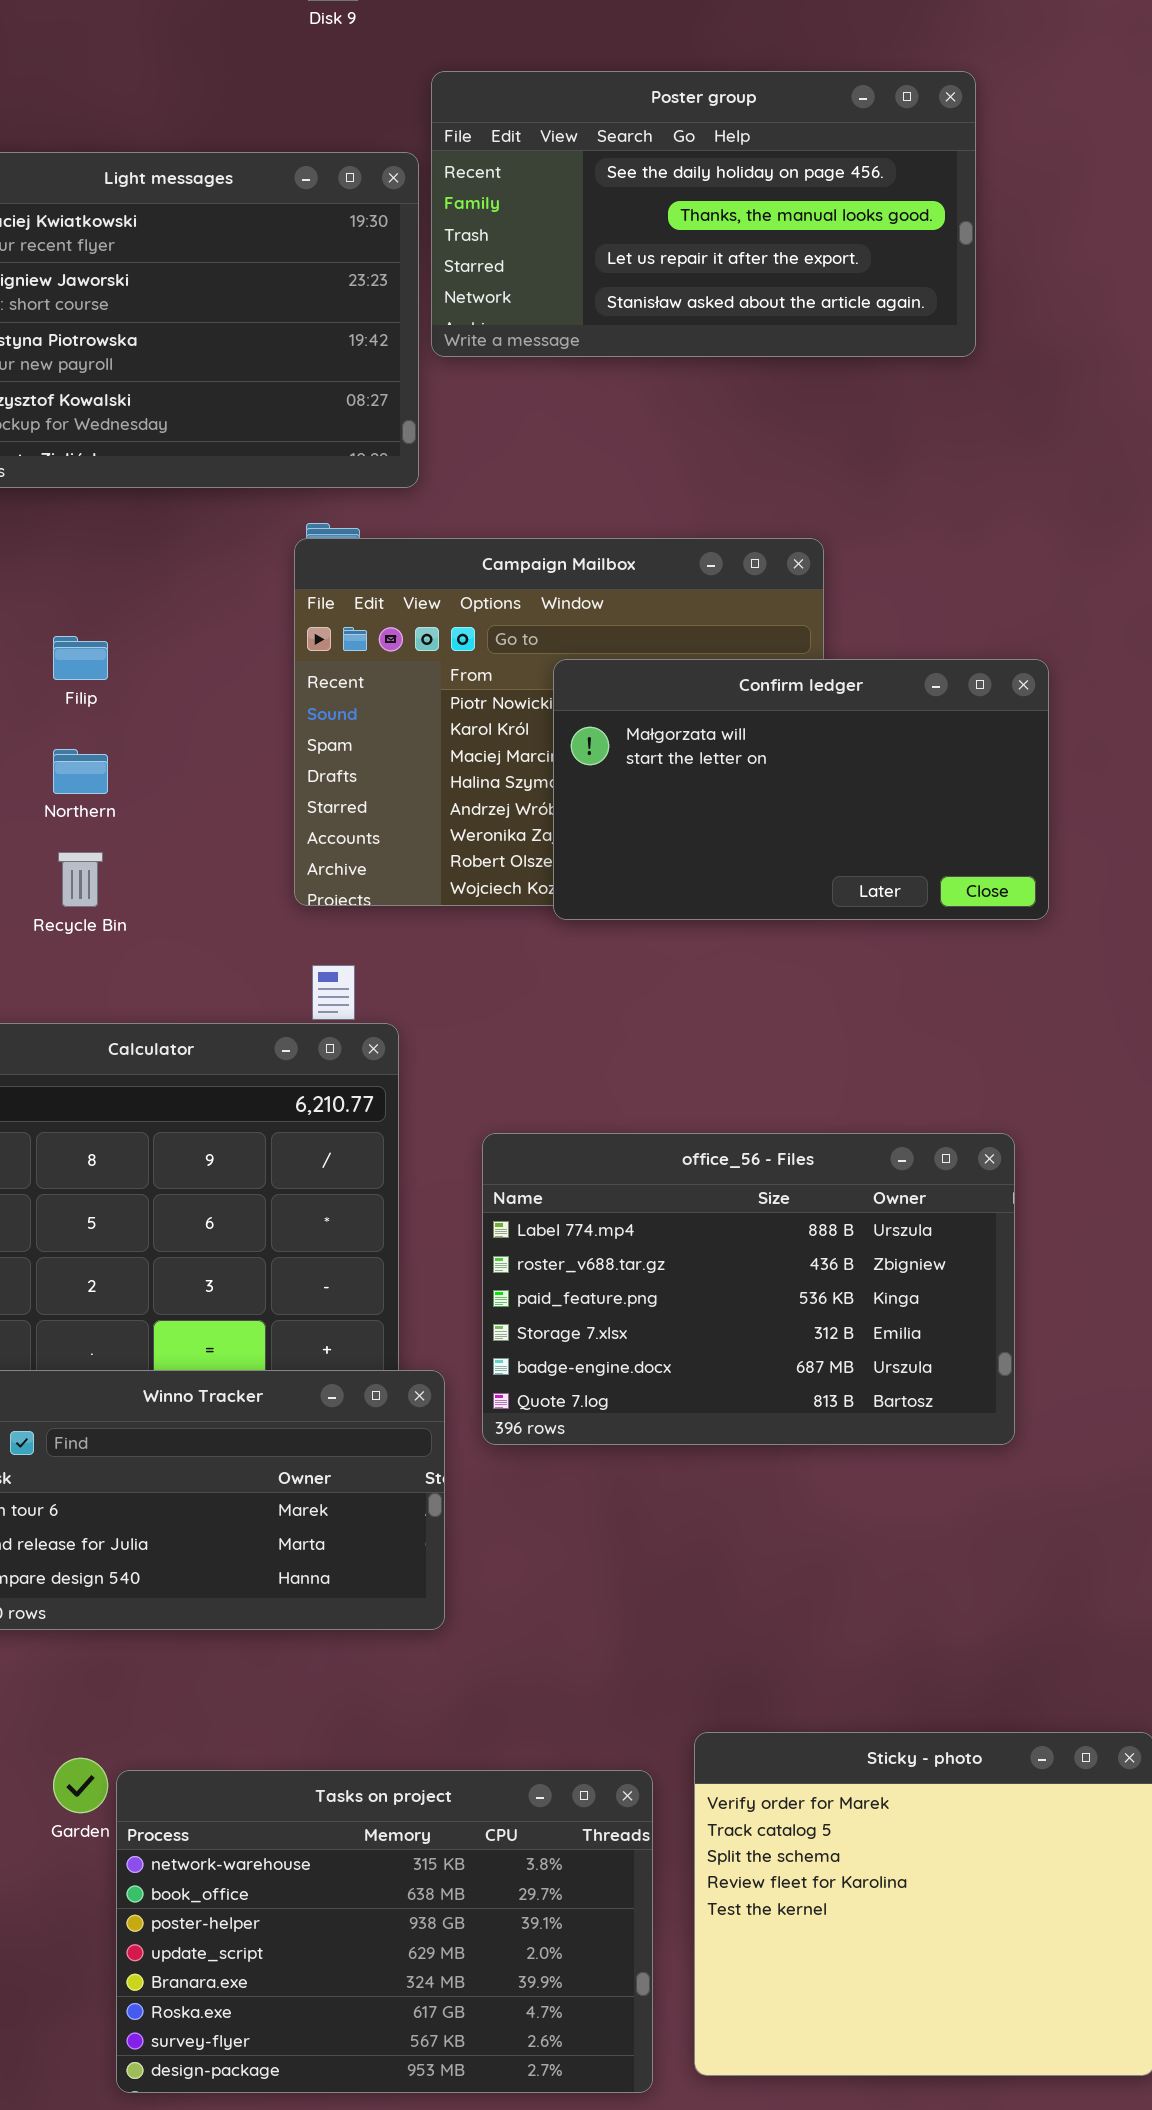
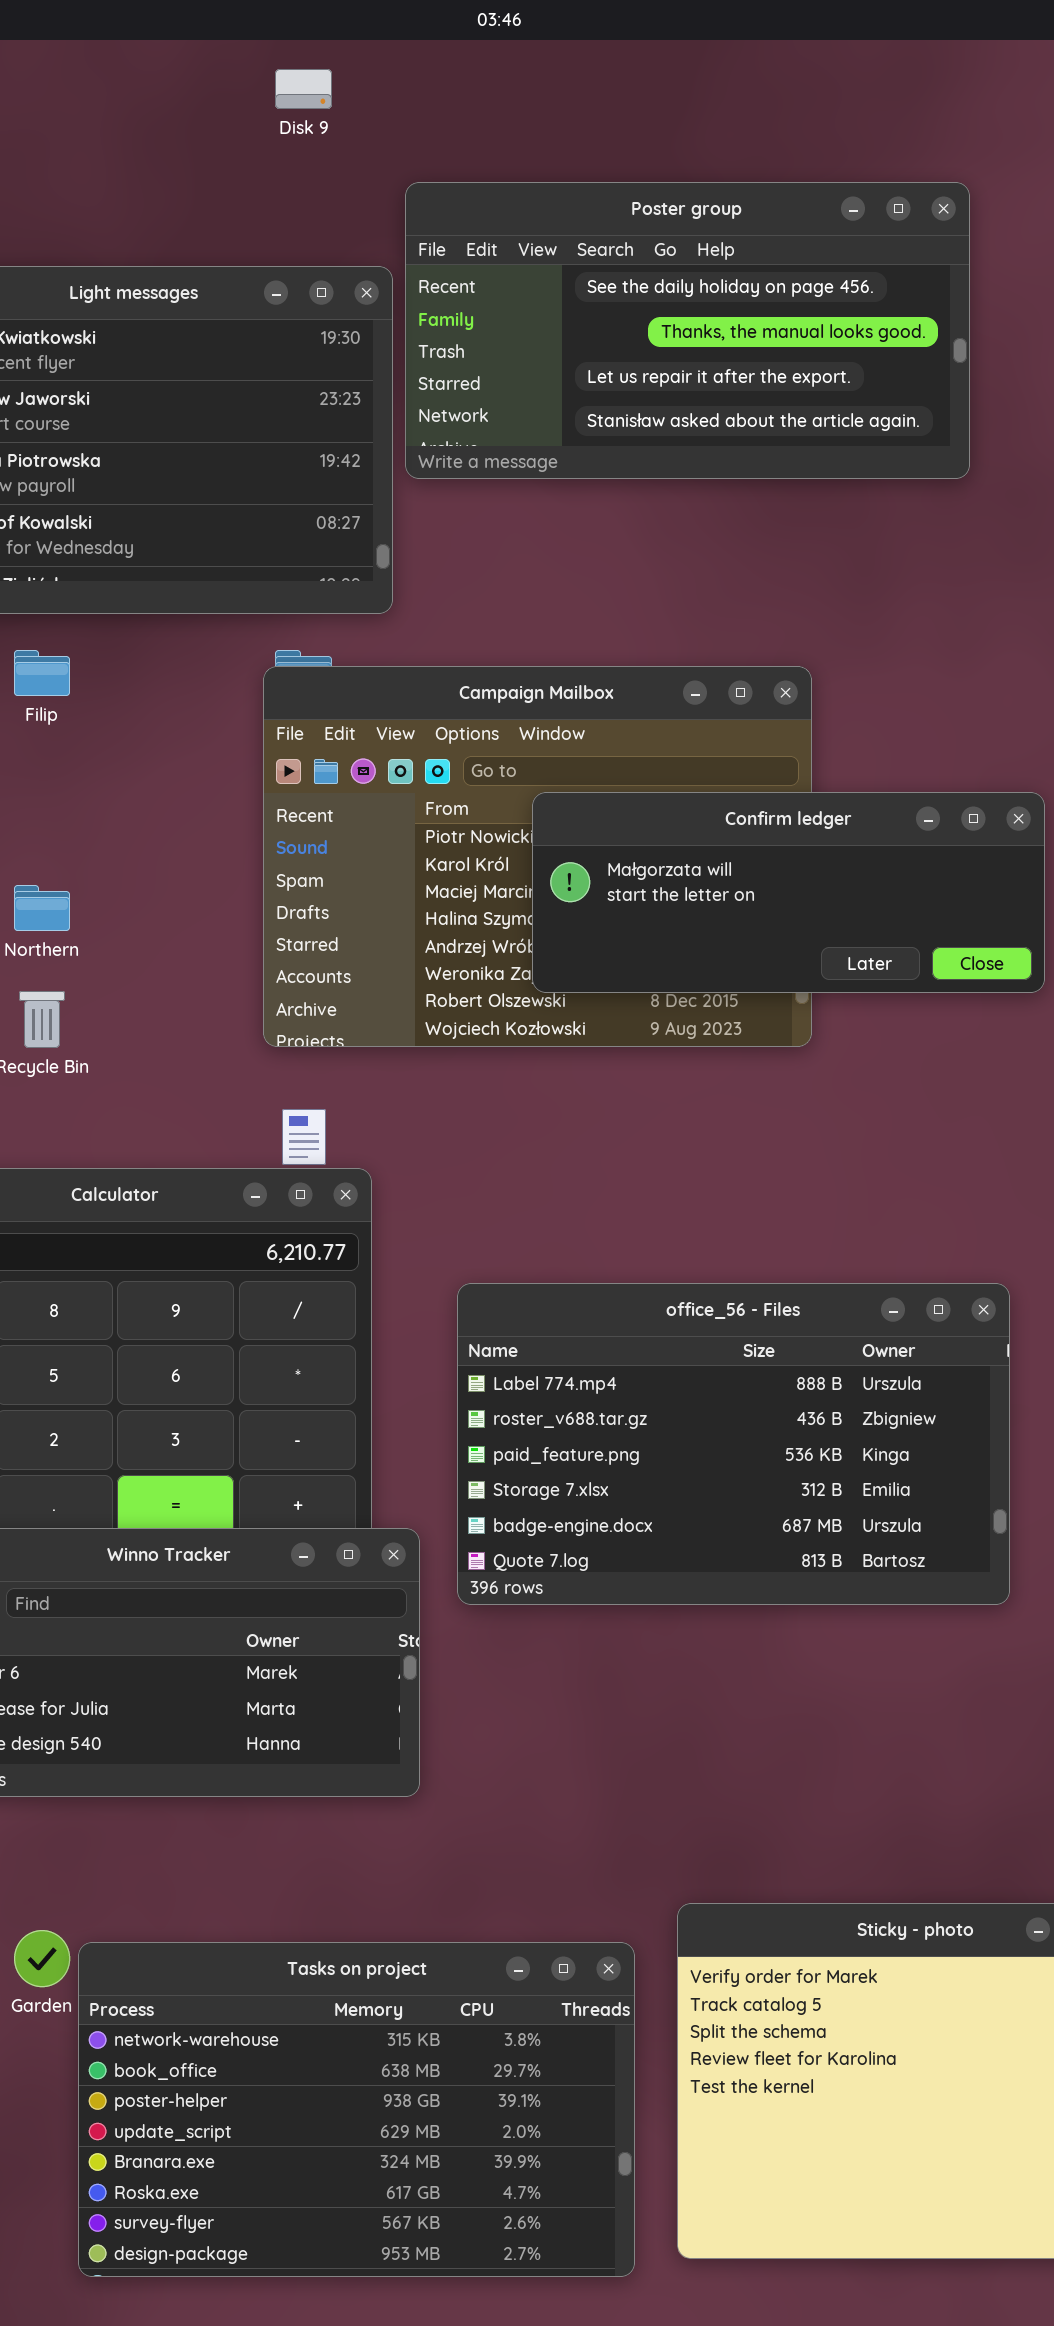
Filip: [53,636,108,680] -> [14,650,70,696], moved
Confirm ledger: [553,659,1049,920] -> [532,792,1045,993], resized

